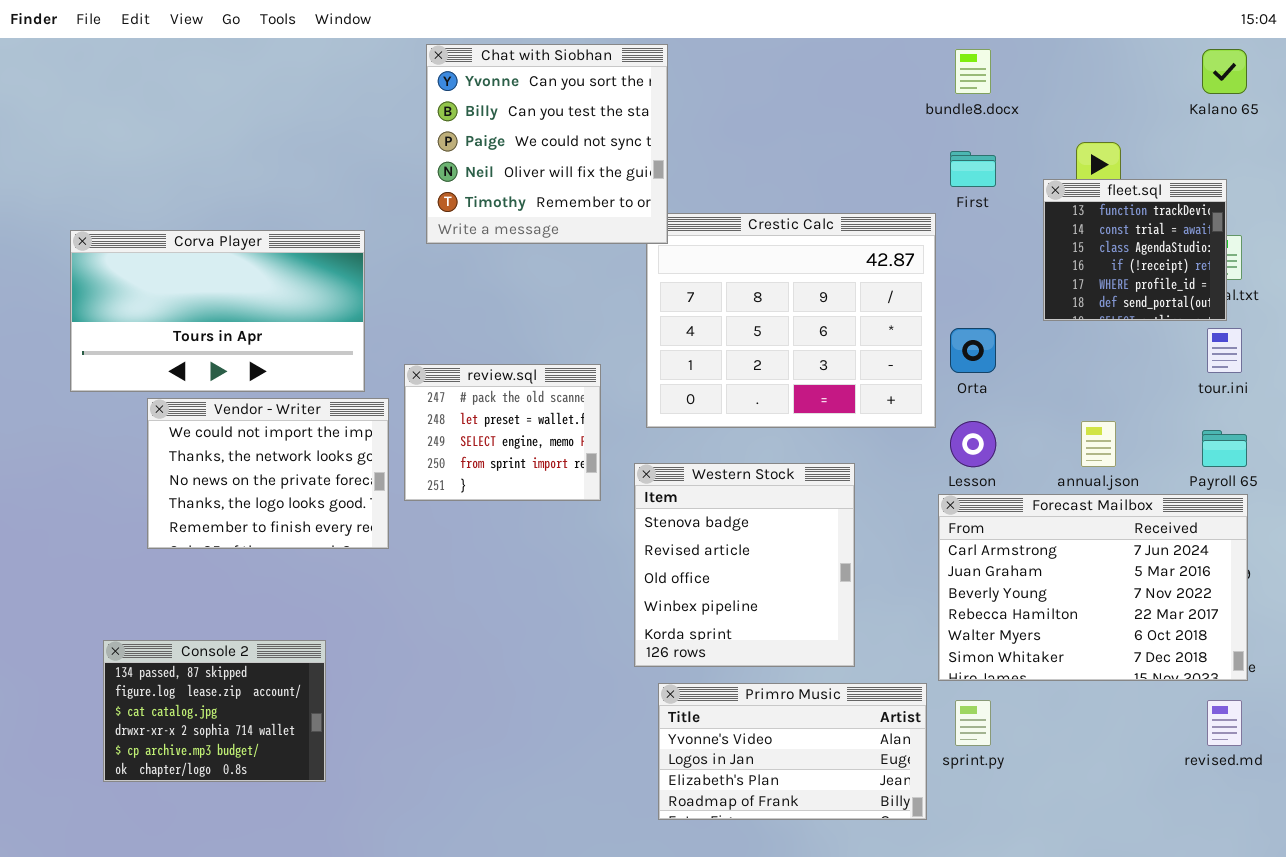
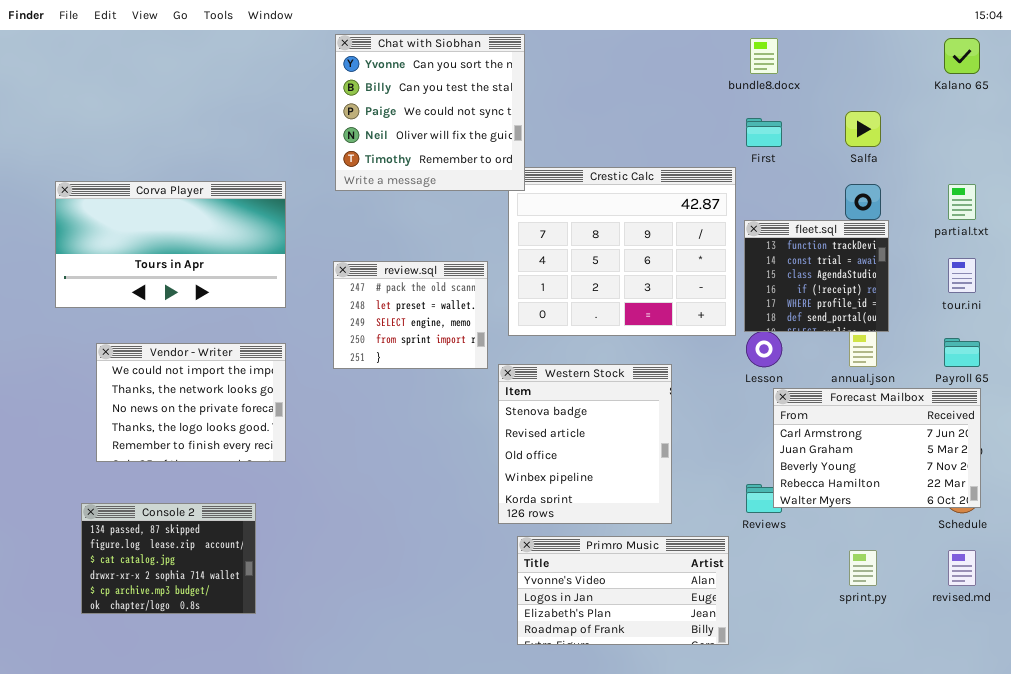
fleet.sql: [1043,179,1227,321] -> [744,220,889,332], moved
review.sql: [404,364,601,501] -> [333,261,488,369], moved
Vendor - Writer: [147,398,389,549] -> [96,343,286,462], moved
Forecast Mailbox: [938,494,1248,681] -> [773,388,981,508], resized
sprint.py: [955,700,991,746] -> [849,550,877,586], moved

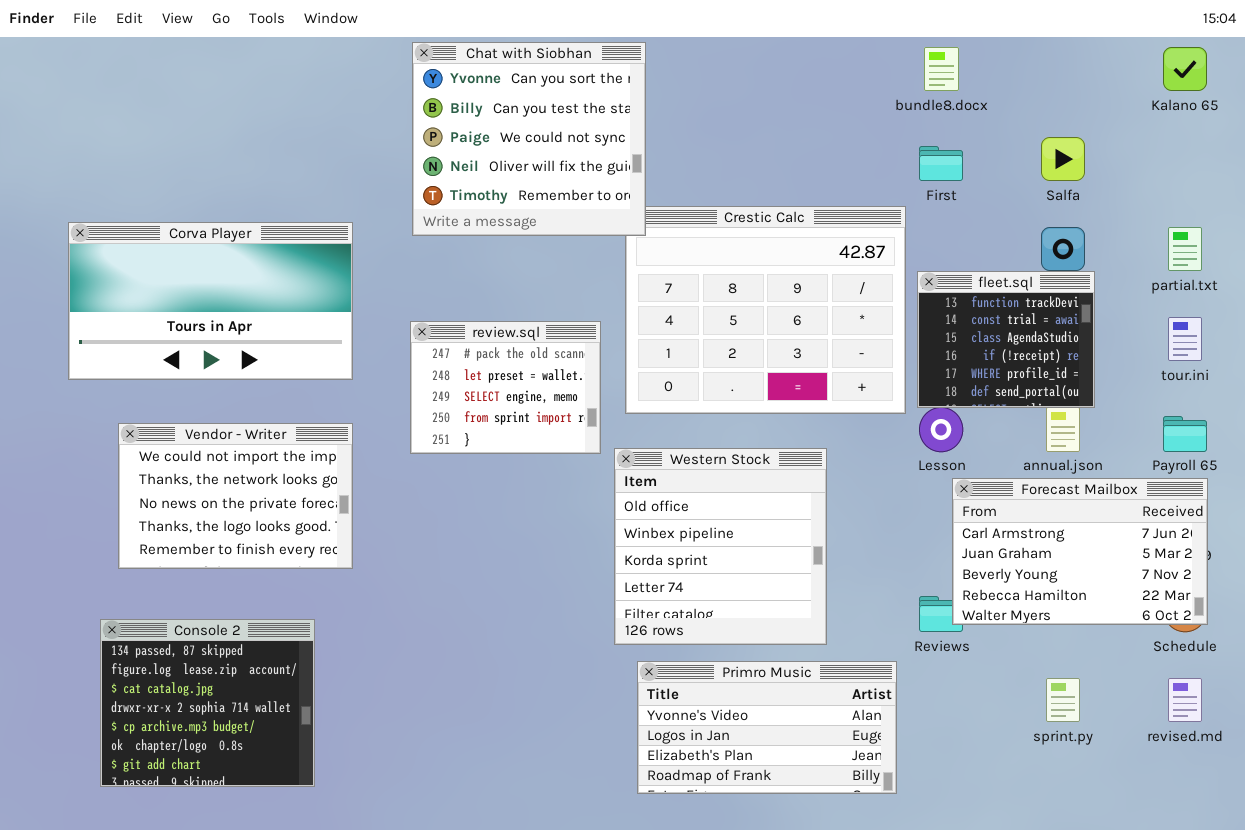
Western Stock: [498,364,672,524] -> [614,448,827,645], scrolled down 2 rows
Console 2: [81,503,256,614] -> [100,619,315,787], resized

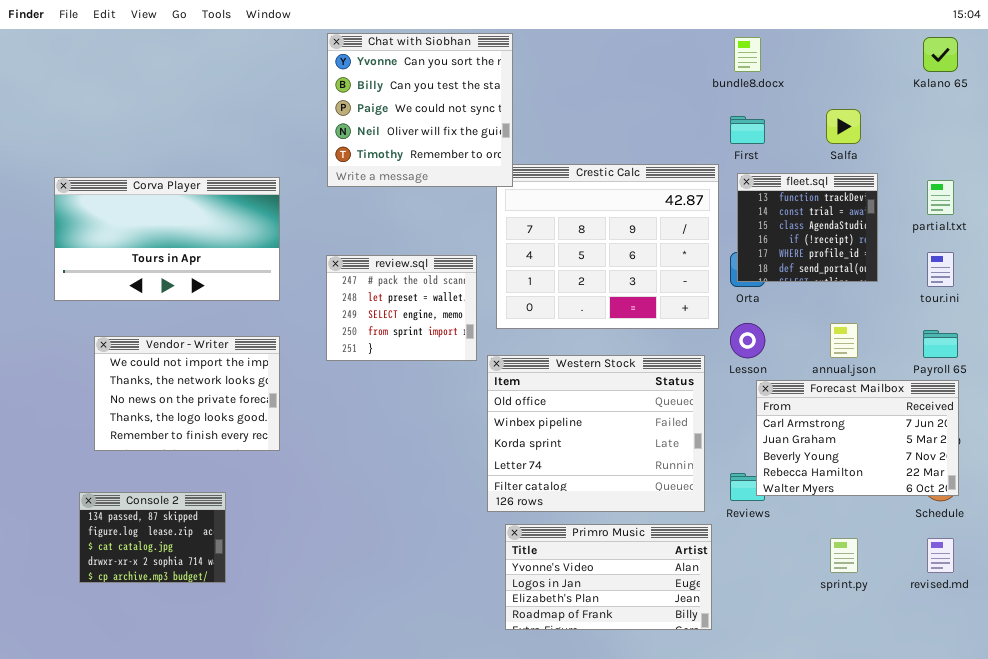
fleet.sql: [917,271,1095,408] -> [737,173,878,282], moved
Western Stock: [614,448,827,645] -> [487,355,705,512], resized
Console 2: [100,619,315,787] -> [79,492,226,583], resized

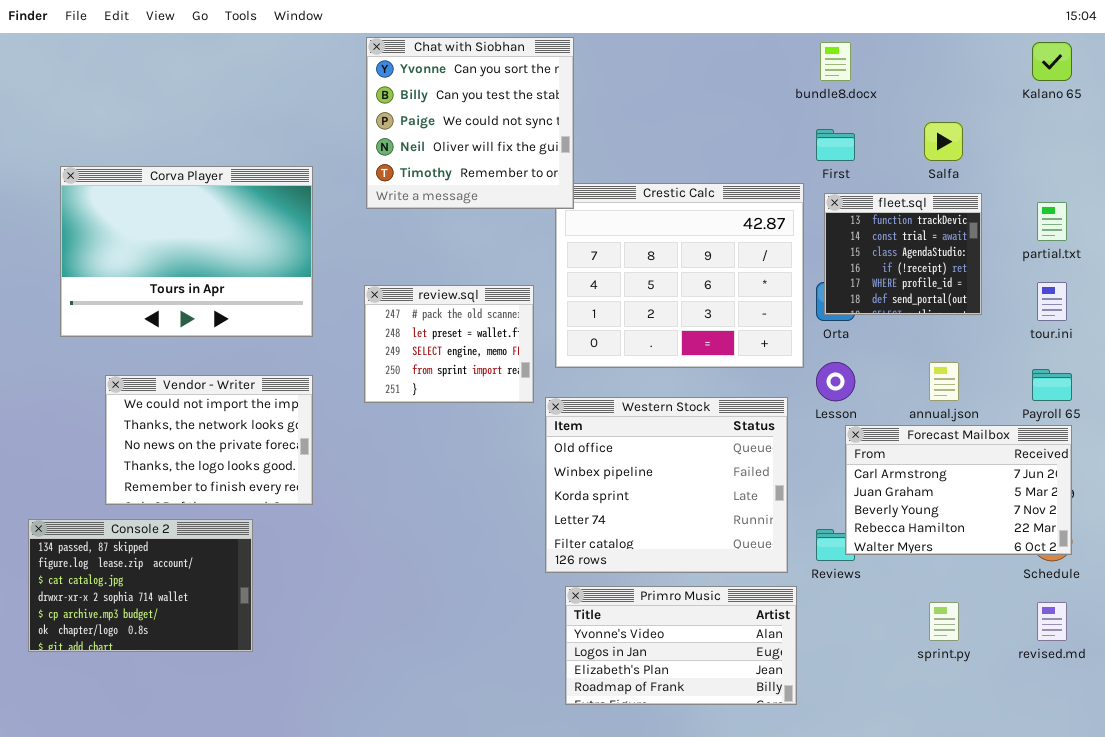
Corva Player: [54,177,280,301] -> [60,166,313,337], resized
Console 2: [79,492,226,583] -> [28,519,253,652], resized

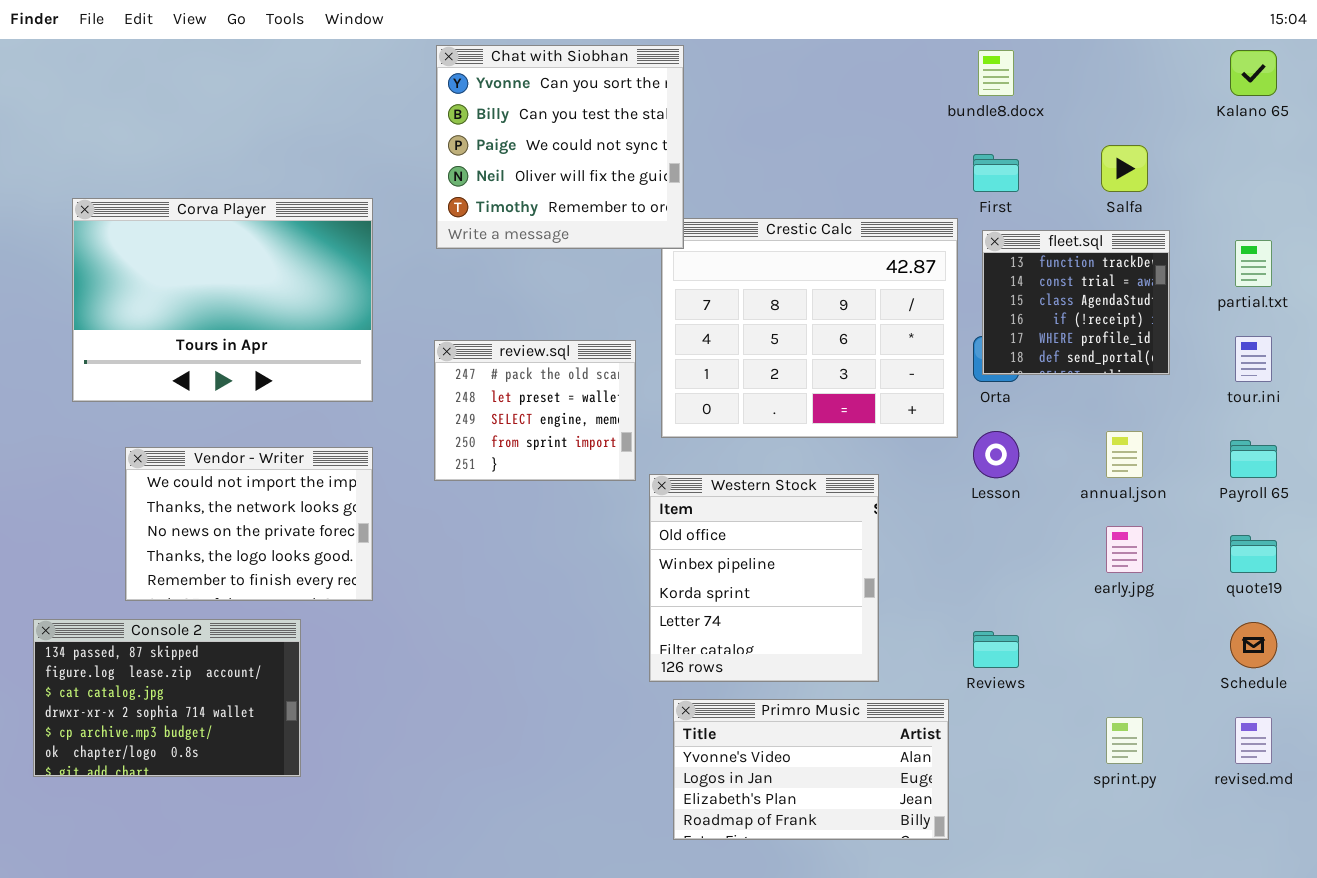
Western Stock: [545,397,788,573] -> [649,474,879,682], resized
Forecast Mailbox: [845,425,1072,555] -> none, closed

